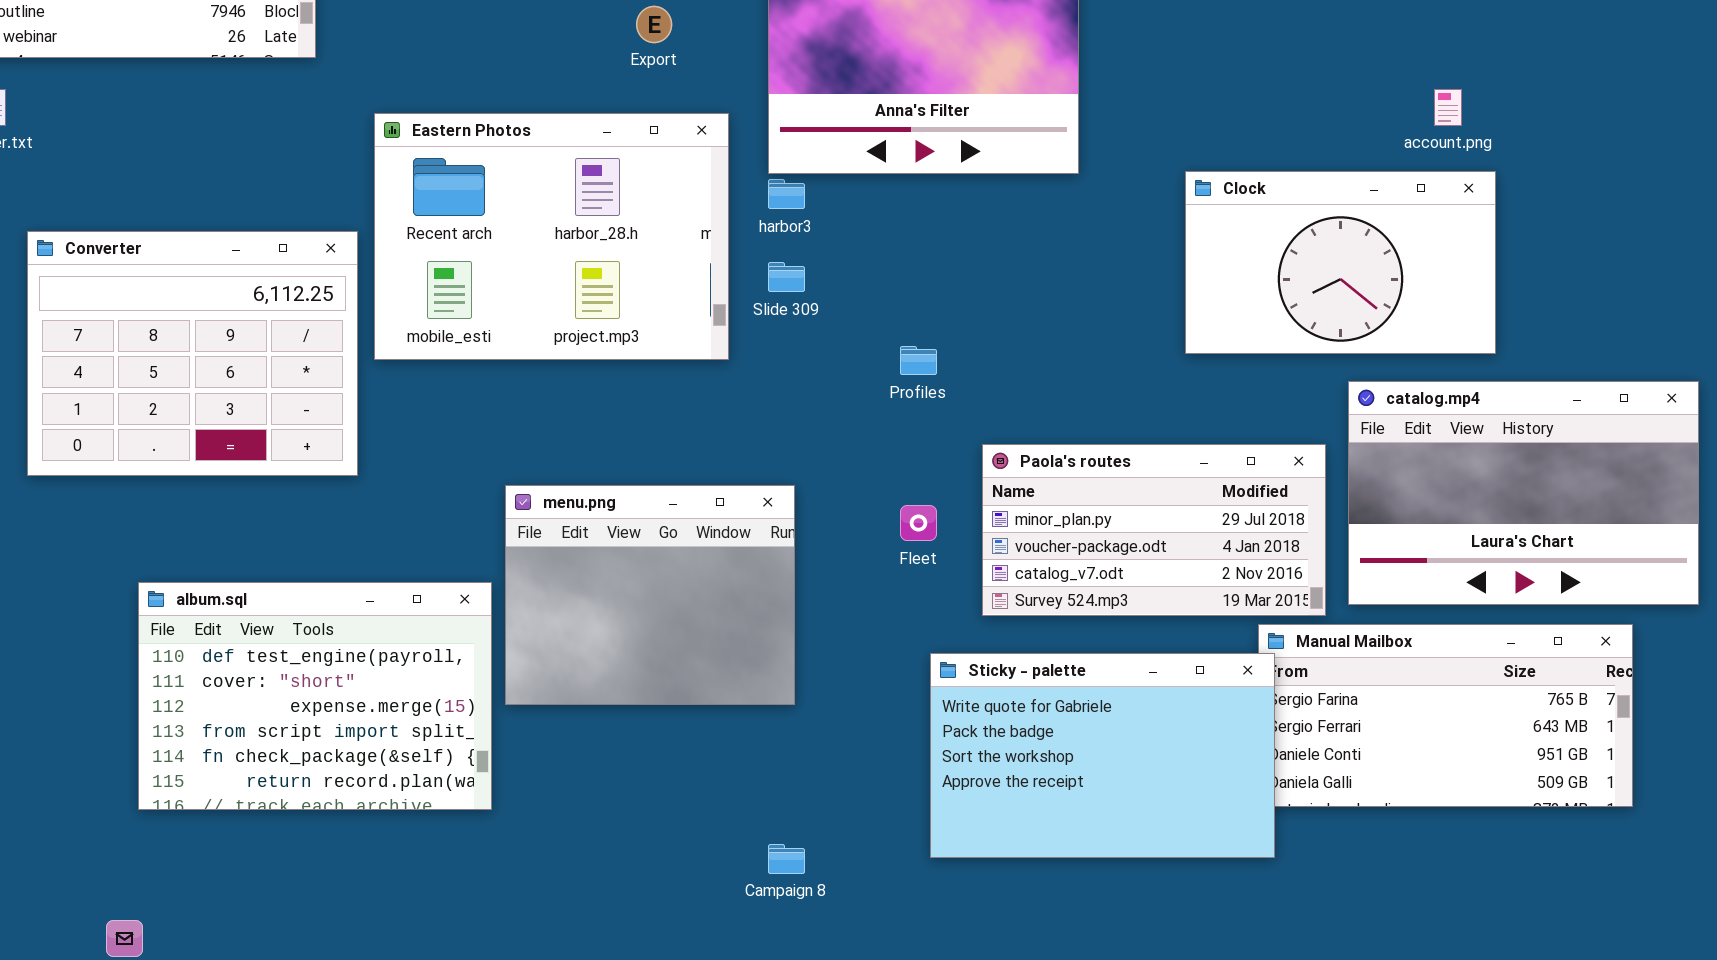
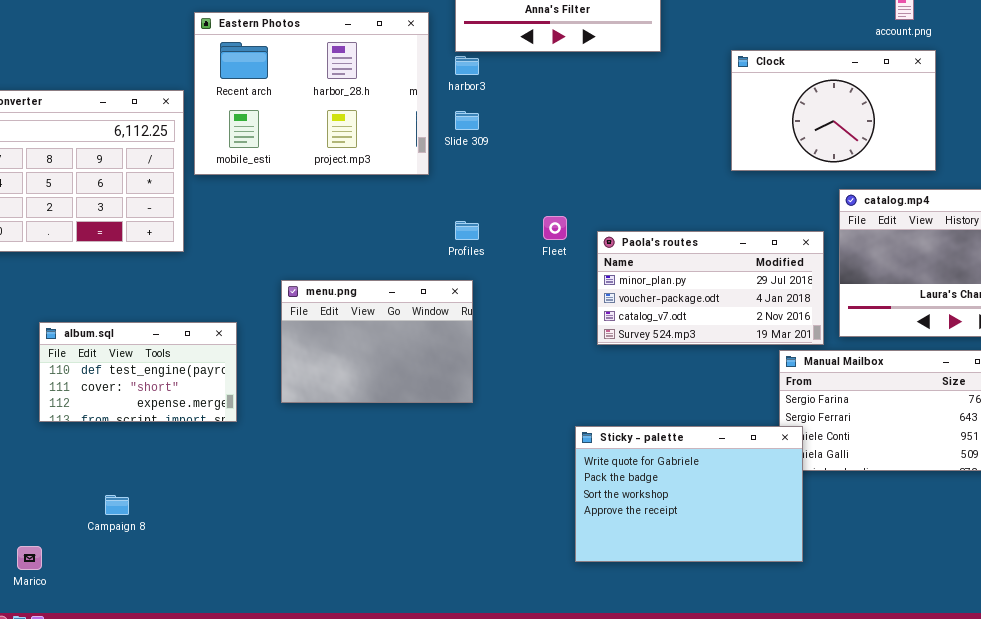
Profiles: [900,346,937,375] -> [455,221,479,240], moved
menu.png: [505,485,795,705] -> [281,280,473,403], resized
Fleet: [900,505,937,541] -> [543,216,567,240], moved
album.sql: [138,582,492,810] -> [39,322,237,422], resized
Sticky - palette: [930,653,1275,858] -> [575,426,803,562], moved
Campaign 8: [768,844,805,874] -> [105,495,129,515], moved

